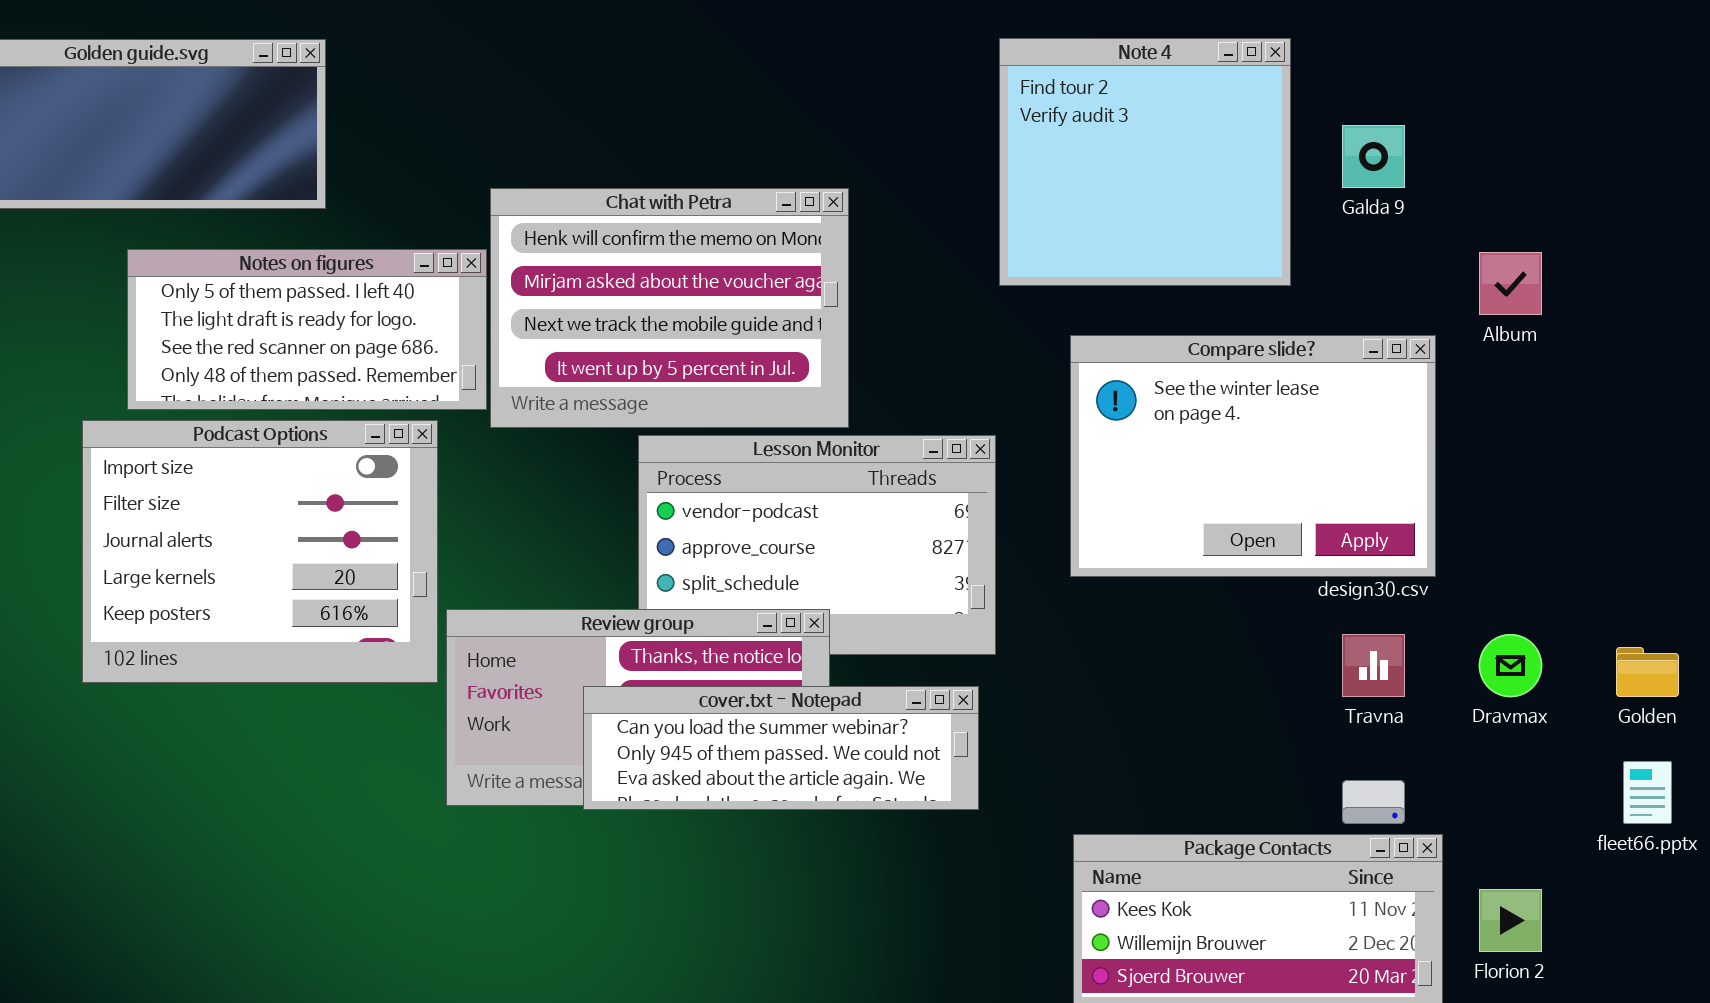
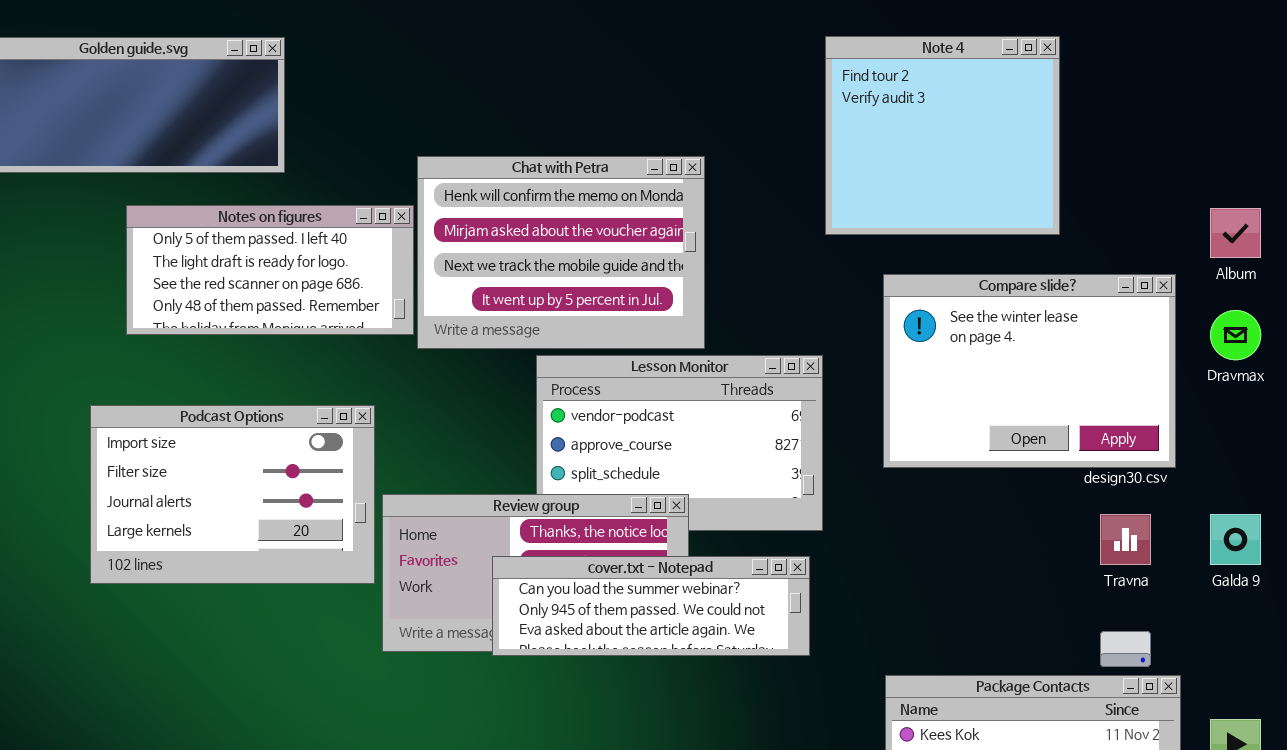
Galda 9: [1342,125,1405,188] -> [1210,514,1261,565], moved
Podcast Options: [82,420,438,683] -> [90,405,375,584], moved, resized
Dravmax: [1479,634,1542,697] -> [1210,310,1261,360], moved

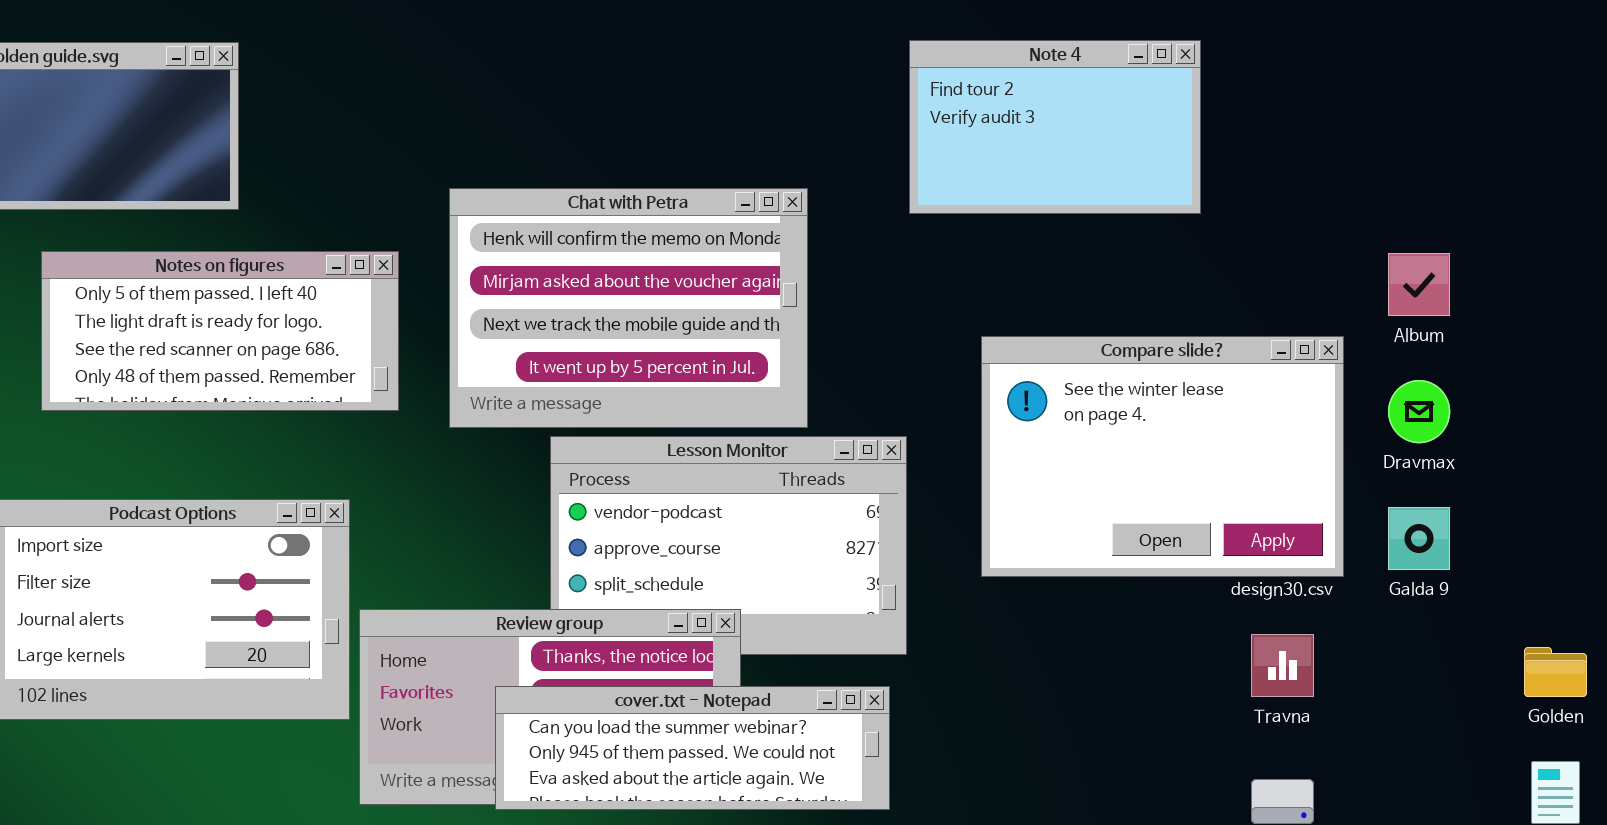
Note 4: [825,36,1060,235] -> [909,40,1201,214], resized
Chat with Petra: [417,156,705,349] -> [449,188,808,428], moved
Galda 9: [1210,514,1261,565] -> [1388,507,1450,570], moved

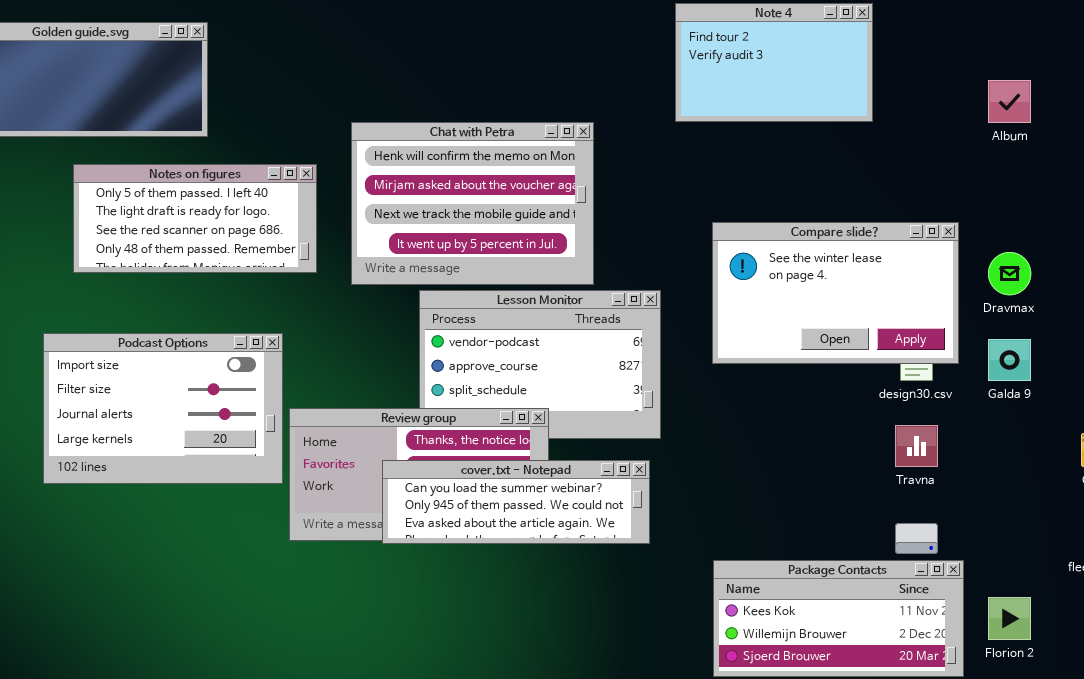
Note 4: [909,40,1201,214] -> [675,3,873,122], moved
Album: [1388,253,1450,316] -> [988,80,1031,123], moved
Compare slide?: [981,336,1344,577] -> [712,222,959,364], resized

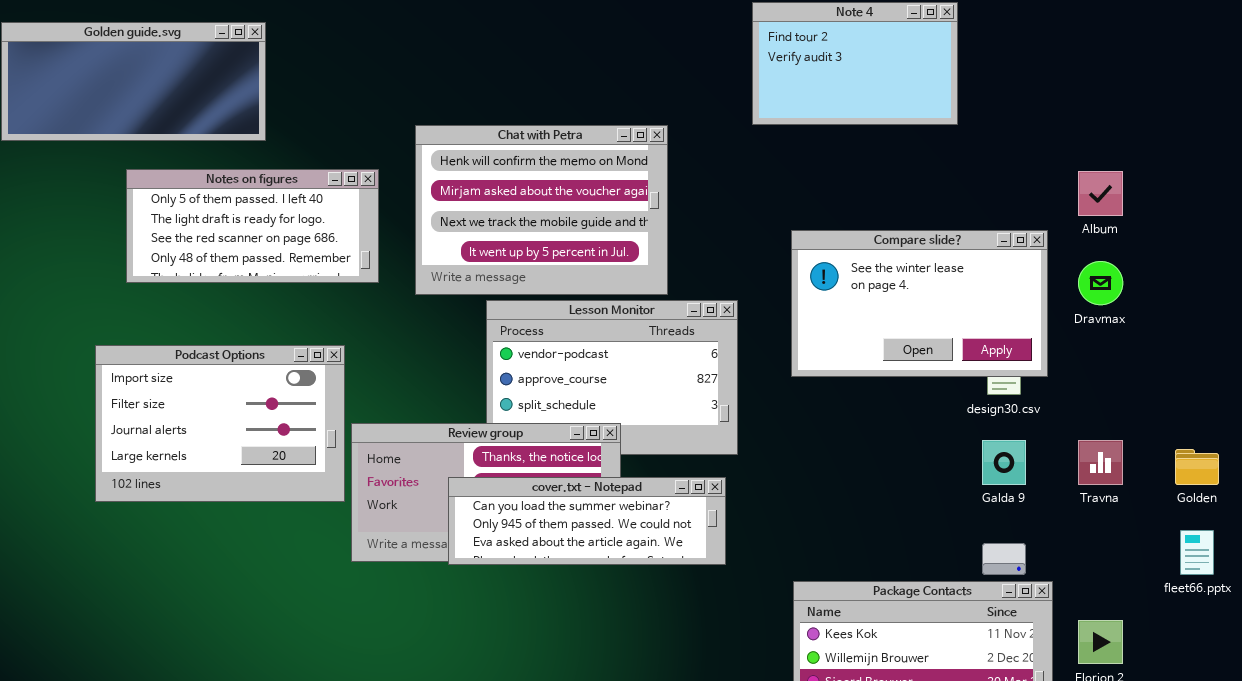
Album: [988,80,1031,123] -> [1078,171,1123,216], moved
Galda 9: [988,339,1031,381] -> [982,440,1026,485], moved
Travna: [895,425,938,467] -> [1078,440,1123,485], moved

